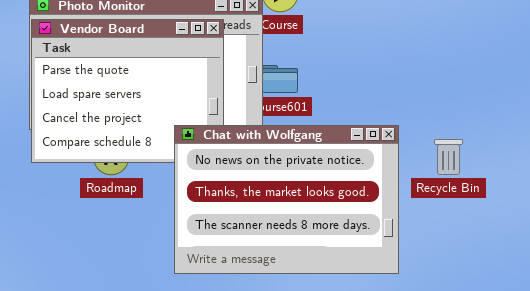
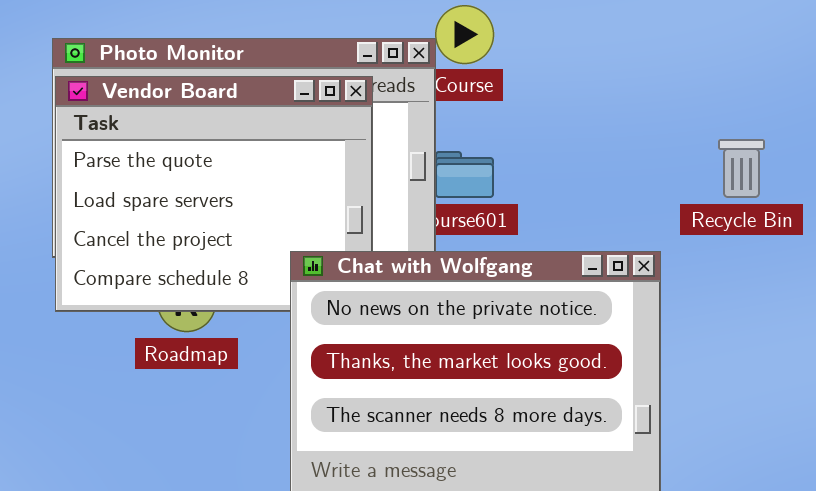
Recycle Bin: [434,139,463,175] -> [718,139,765,198], moved

